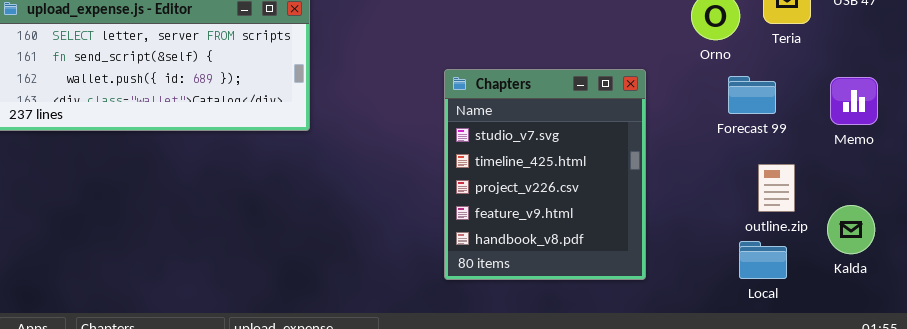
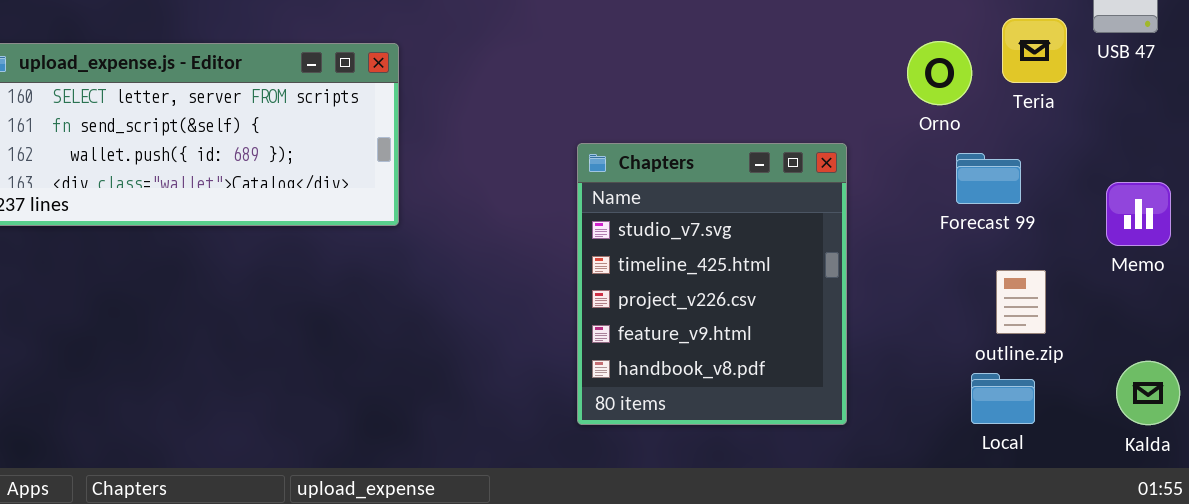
Memo: [830,77,878,125] -> [1106,182,1171,246], moved
Kalda: [827,205,875,254] -> [1116,361,1180,425], moved

